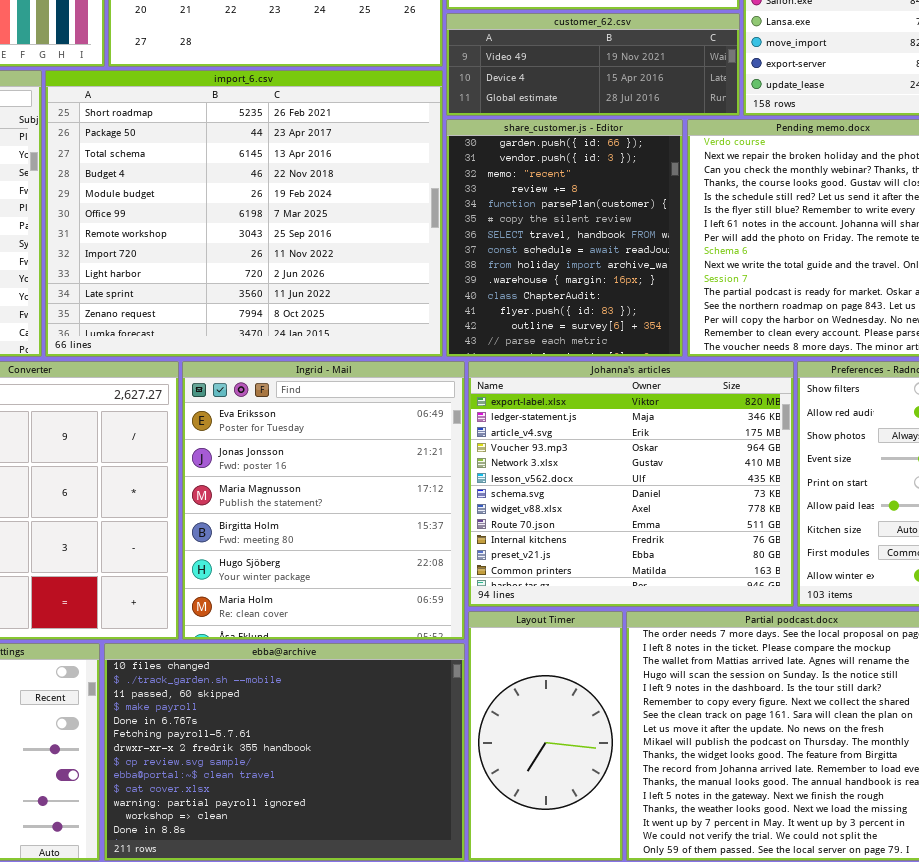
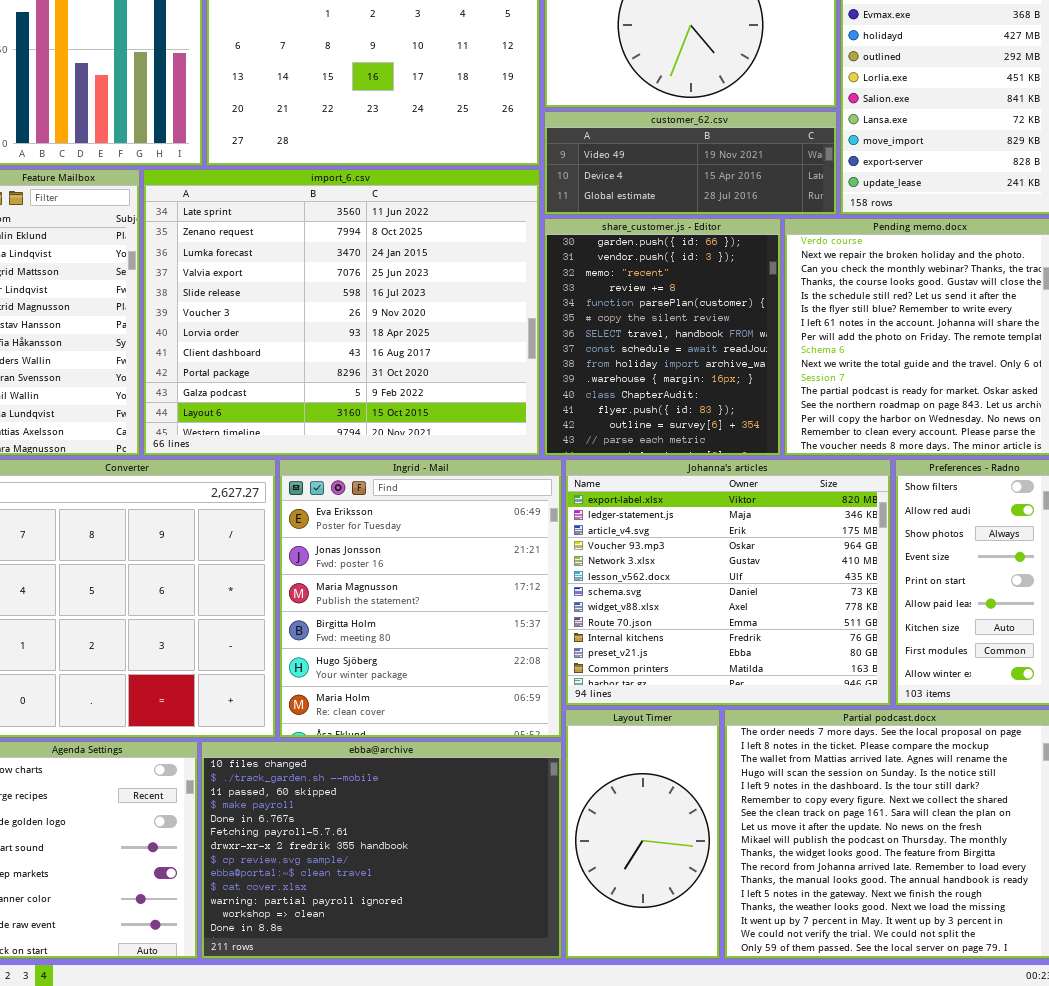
import_6.csv: [45,70,443,357] -> [143,169,540,456], scrolled down 9 rows

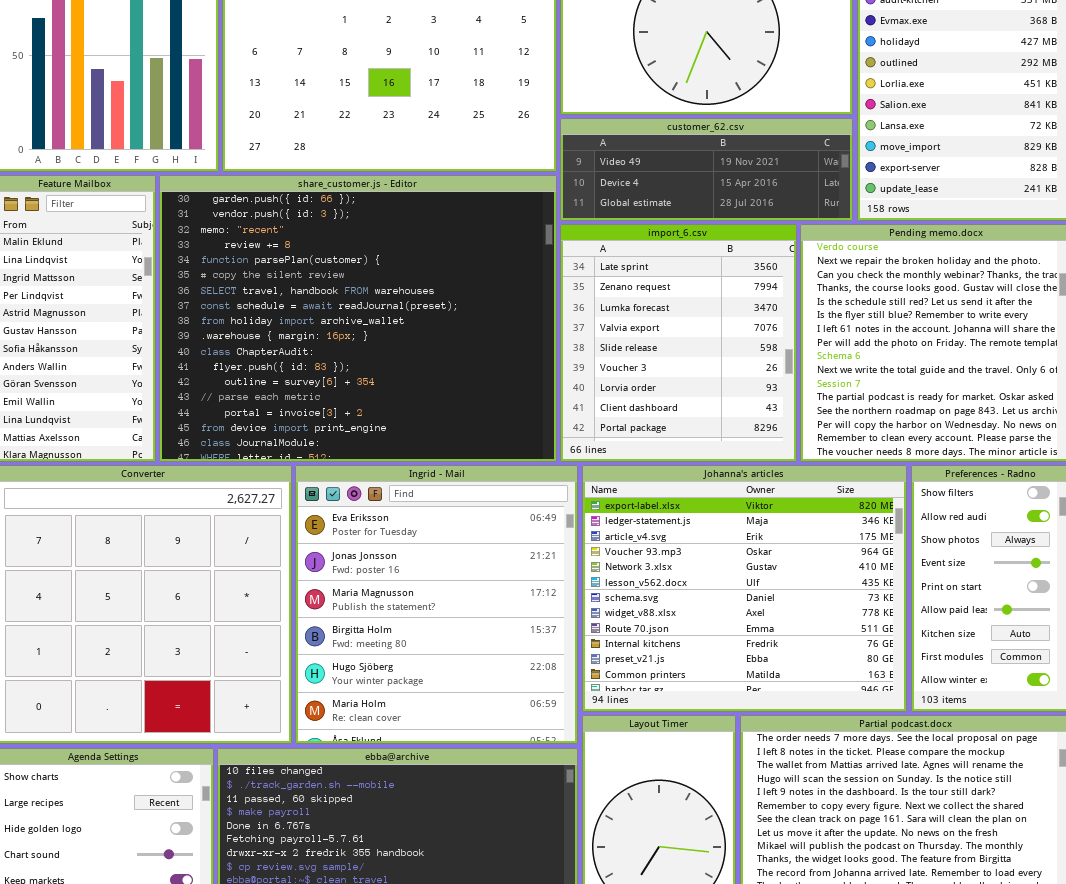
import_6.csv: [143,169,540,456] -> [560,224,797,462], moved, resized
share_customer.js - Editor: [544,218,781,456] -> [159,175,557,462], moved, resized

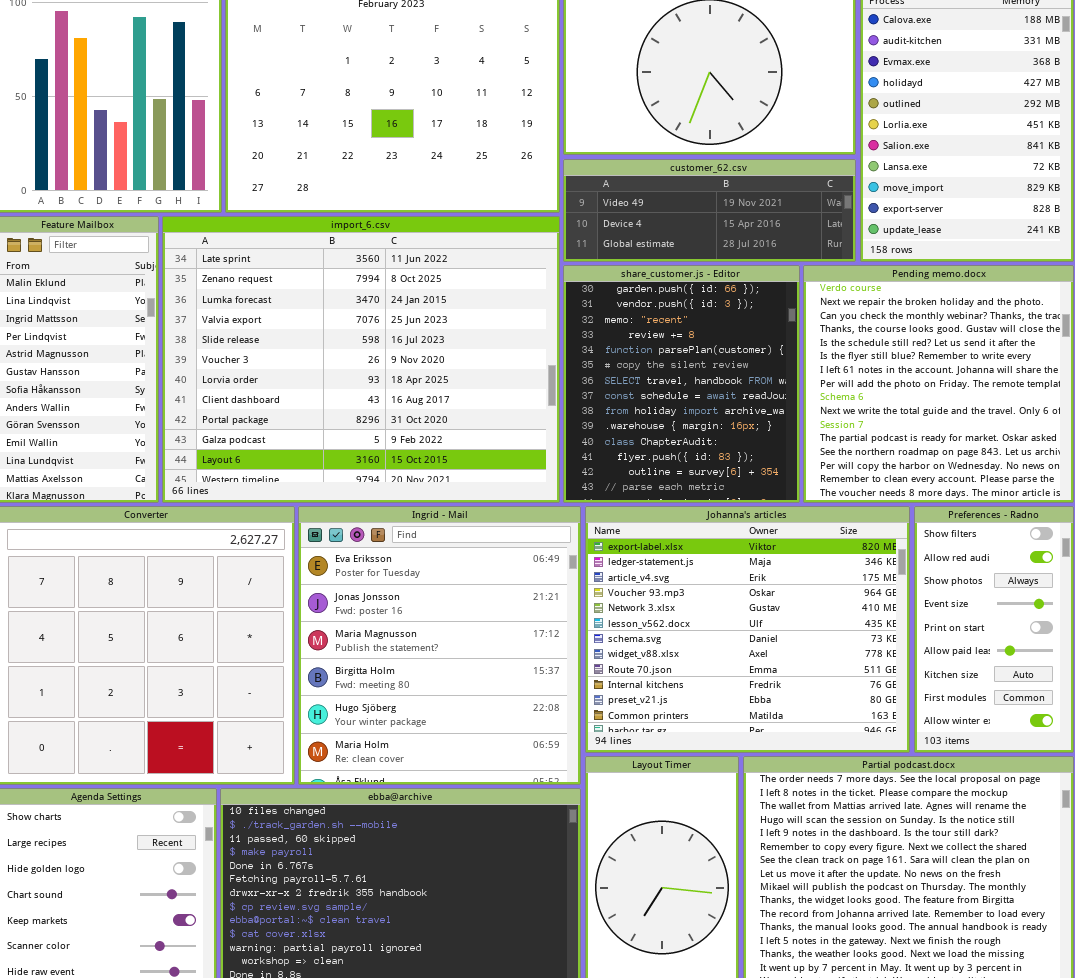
share_customer.js - Editor: [159,175,557,462] -> [563,265,800,503], moved, resized
import_6.csv: [560,224,797,462] -> [162,216,560,503], moved, resized

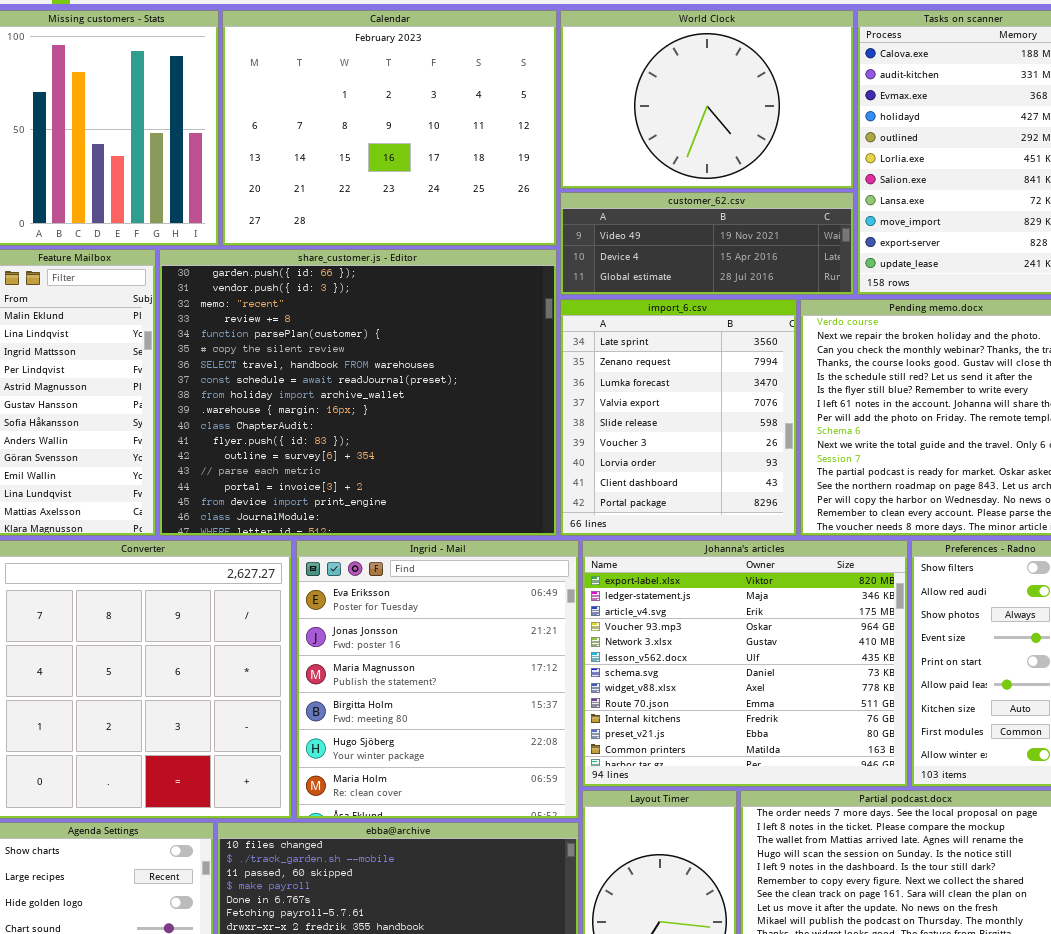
import_6.csv: [162,216,560,503] -> [560,299,797,536], moved, resized
share_customer.js - Editor: [563,265,800,503] -> [159,249,557,536], moved, resized

